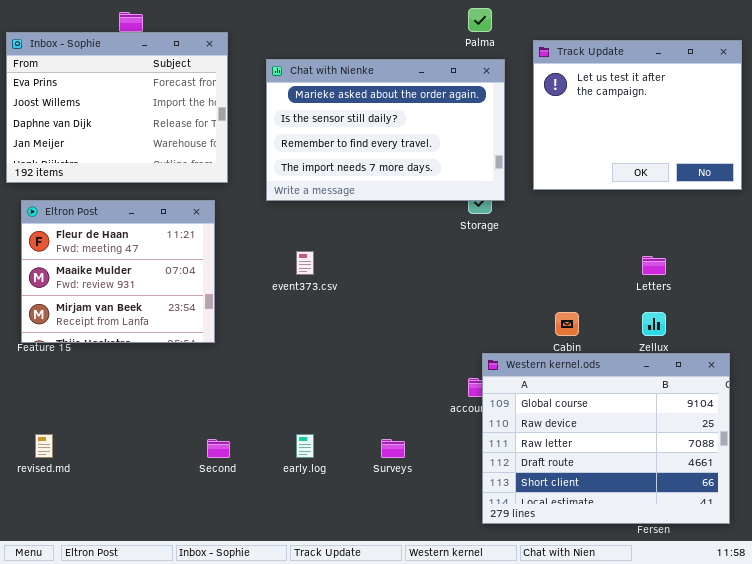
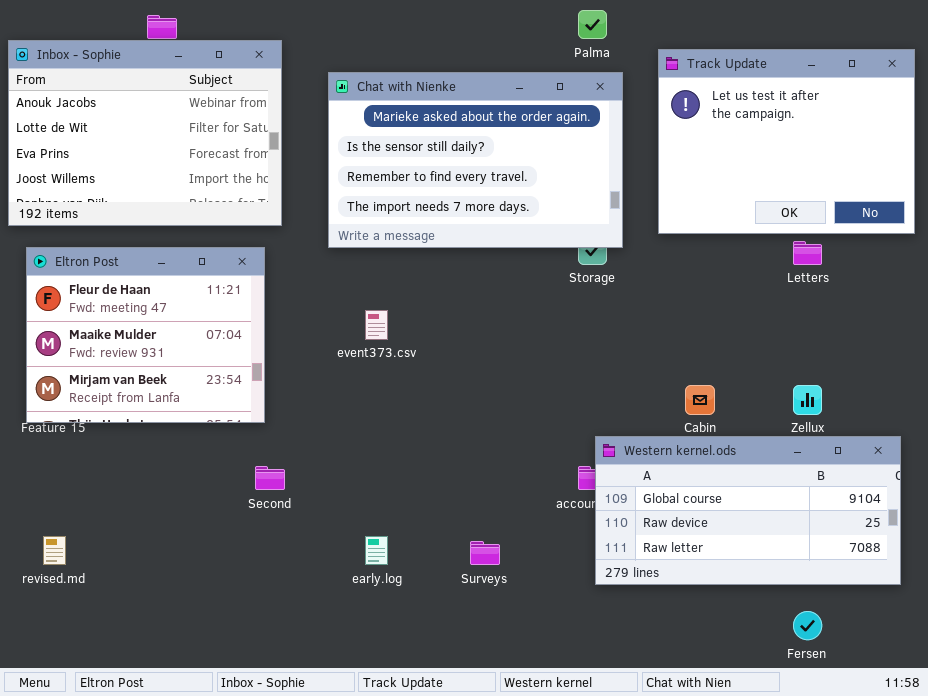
Inbox - Sophie: [6,32,228,183] -> [8,40,282,226], scrolled up 2 rows
Letters: [642,256,666,275] -> [793,241,822,265], moved
Western kernel.ods: [482,353,730,524] -> [595,436,901,585], resized
Second: [207,439,230,458] -> [255,466,285,490], moved

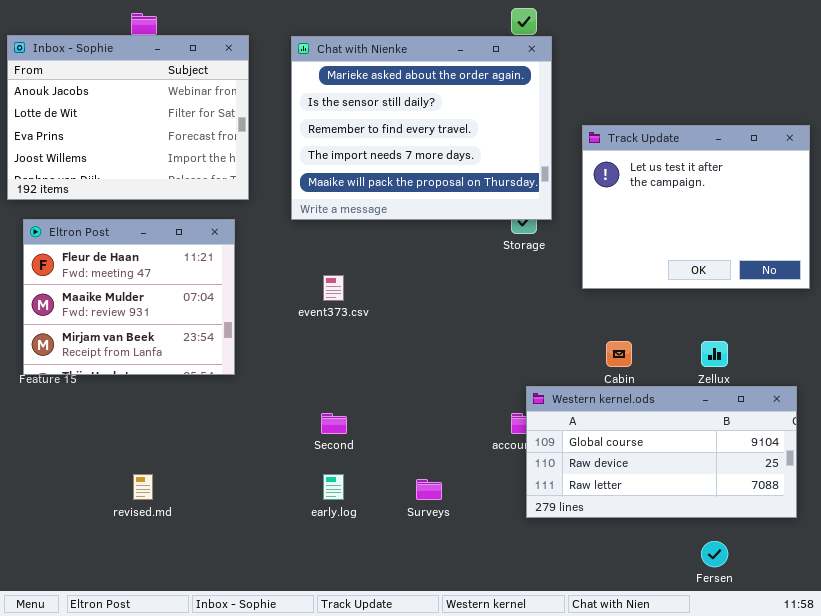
Track Update: [658,49,915,234] -> [582,125,810,289], moved
Chat with Nienke: [328,72,623,248] -> [291,36,552,220], resized
Second: [255,466,285,490] -> [321,413,347,434], moved
revised.md: [43,536,66,565] -> [133,474,153,500], moved

